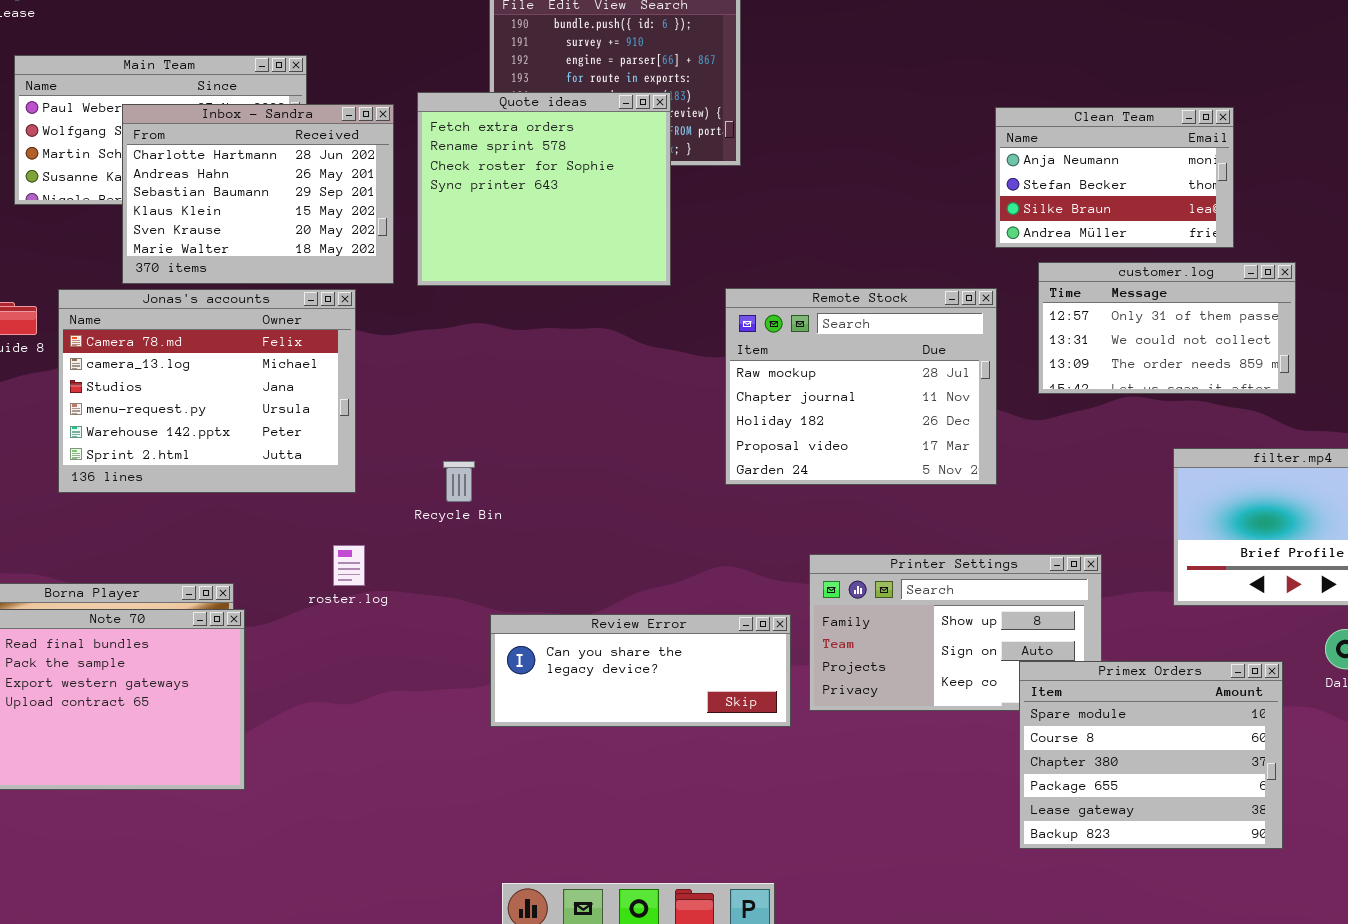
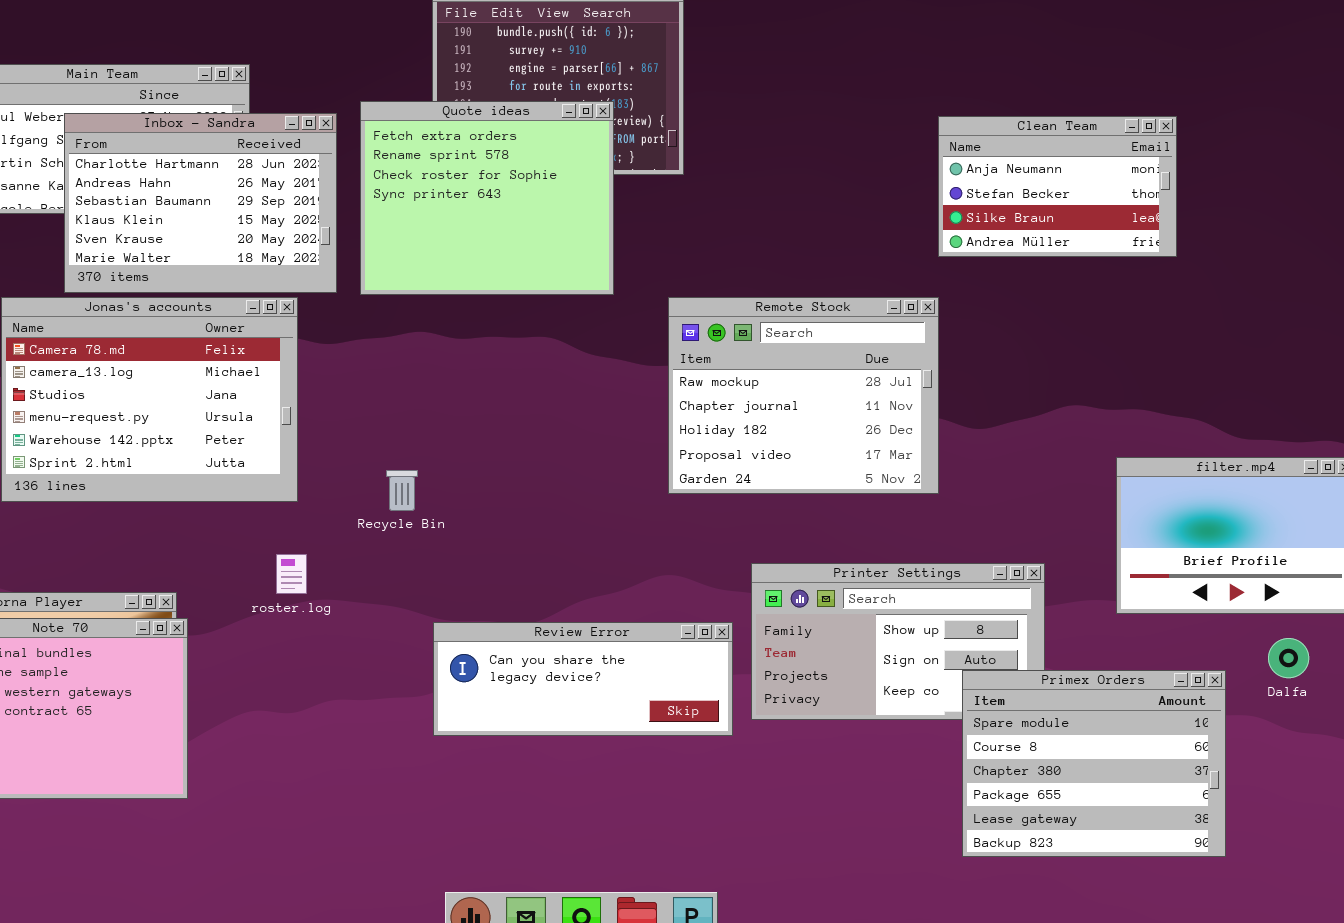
customer.log: [1038,262,1296,394] -> none, closed

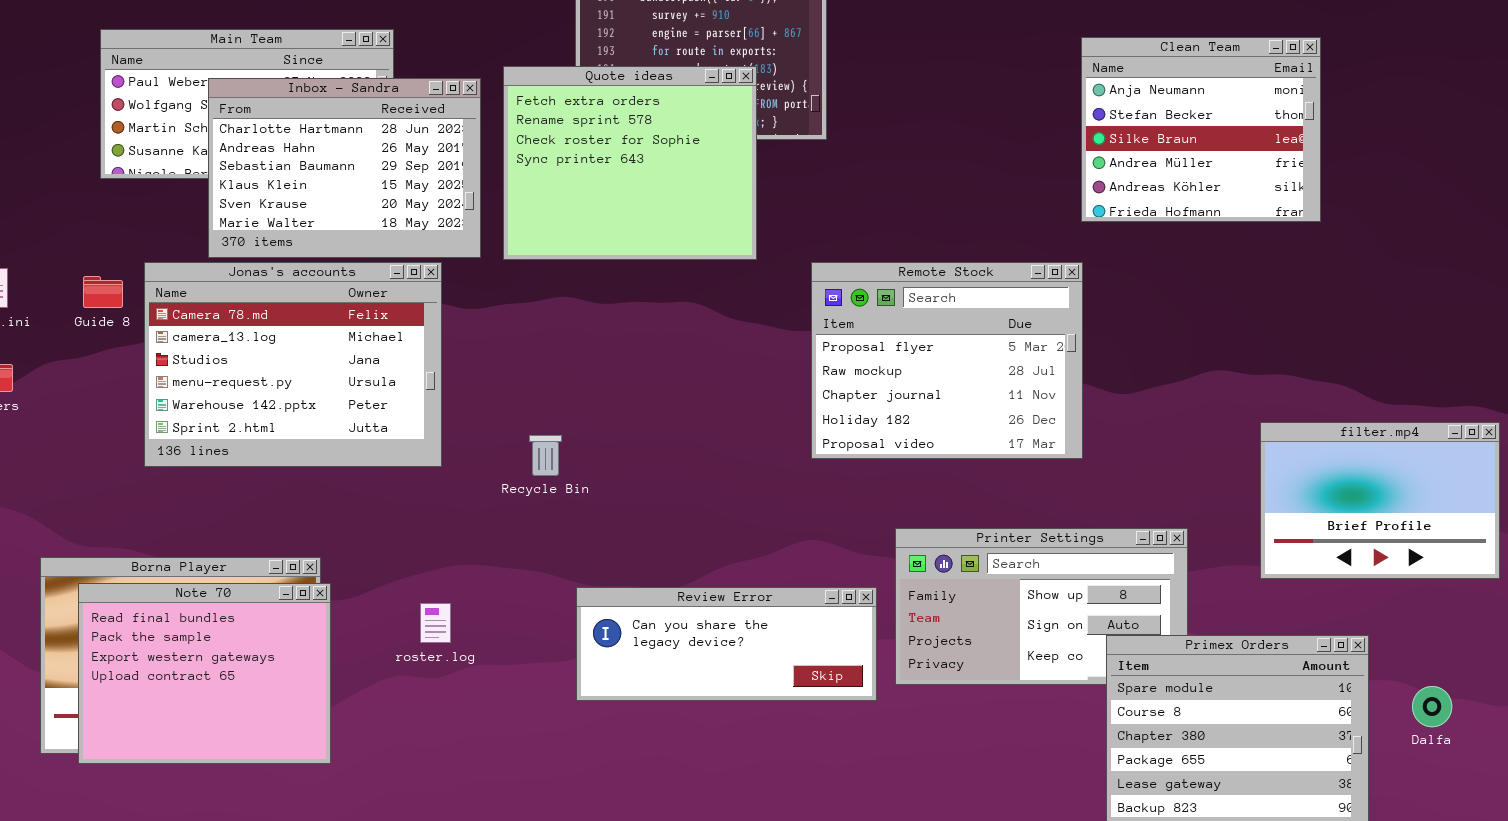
Clean Team: [938,116,1177,257] -> [1081,37,1321,222], resized
Remote Stock: [668,297,939,494] -> [811,262,1083,459], scrolled up 1 row
roster.log: [276,554,307,594] -> [420,603,451,643], moved
Dalfa: [1268,638,1309,678] -> [1412,686,1452,727], moved

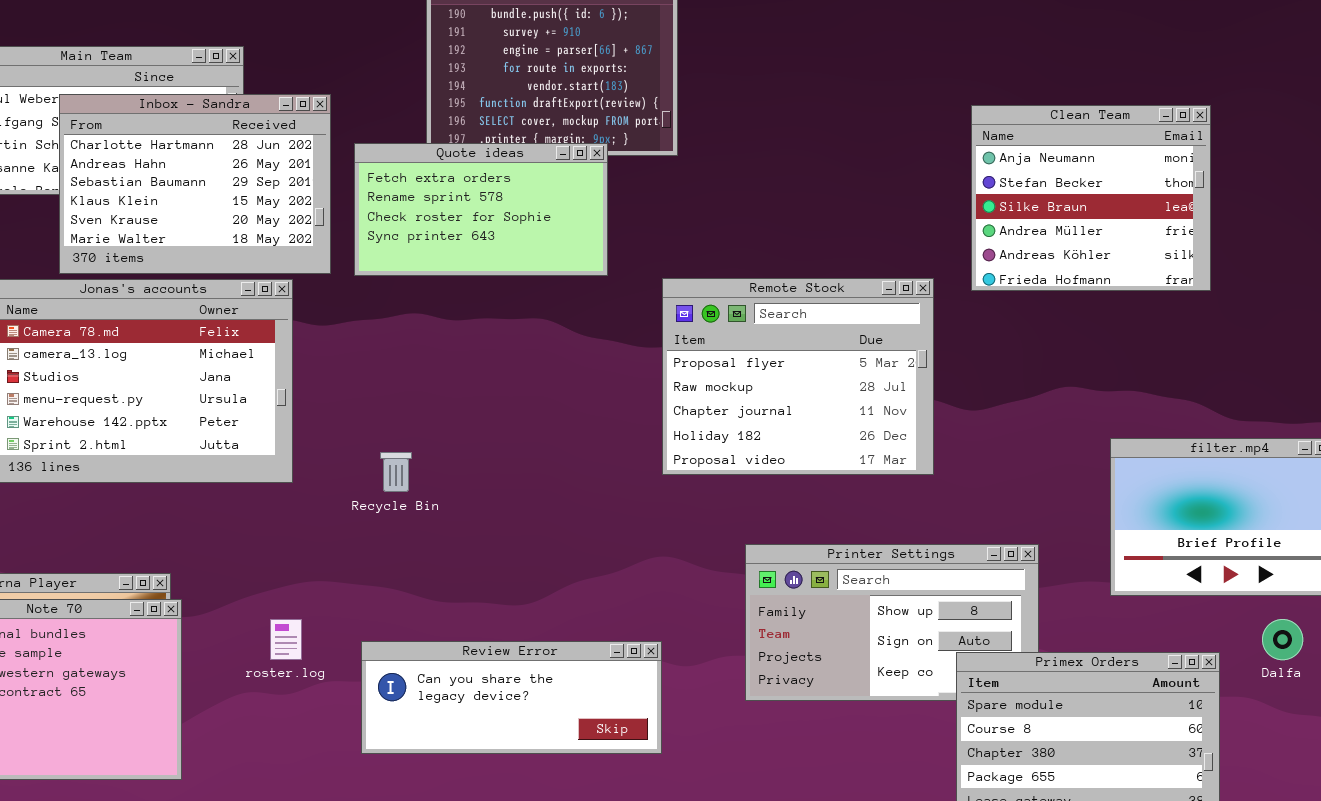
Clean Team: [1081,37,1321,222] -> [971,105,1211,291], moved
Quote ideas: [503,66,757,260] -> [354,143,608,276], resized
Review Error: [576,587,877,701] -> [361,641,662,754], moved
Dalfa: [1412,686,1452,727] -> [1262,619,1303,660], moved

